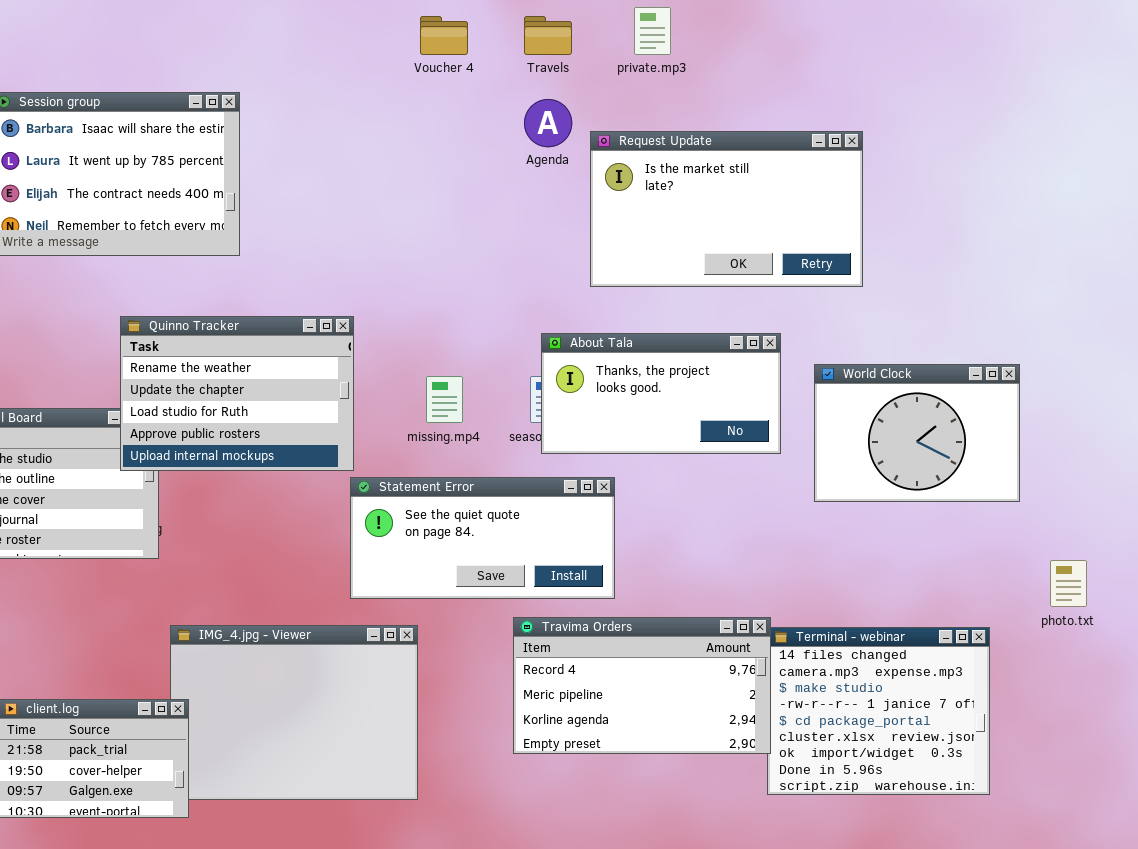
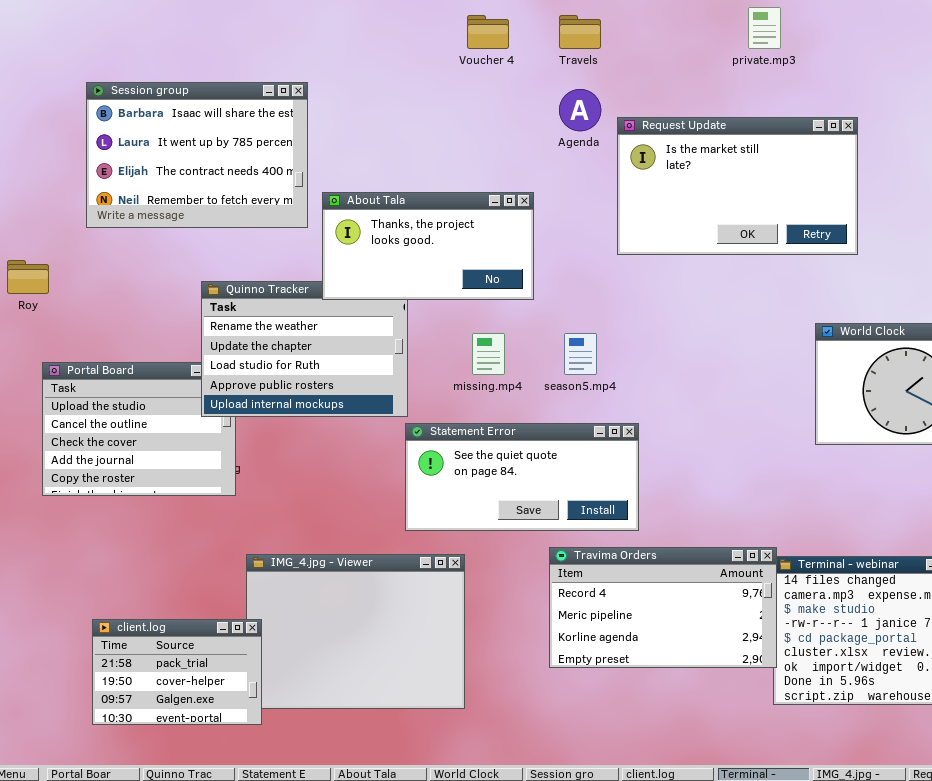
private.mp3: [634,7,671,55] -> [748,7,781,49], moved
About Tala: [541,333,781,454] -> [322,192,534,300], moved

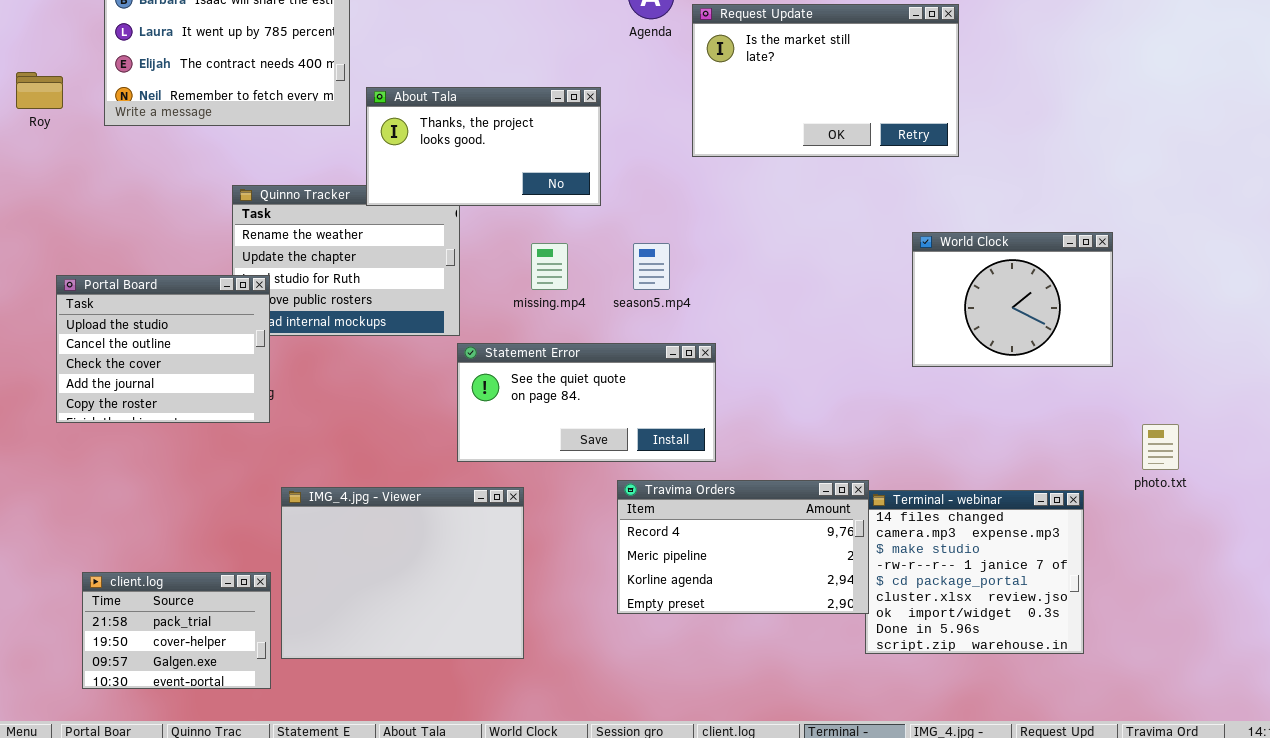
Roy: [7,260,49,294] -> [16,72,63,109], moved
Portal Board: [42,362,236,496] -> [56,275,270,423], raised
client.log: [92,619,262,725] -> [82,572,271,689], moved

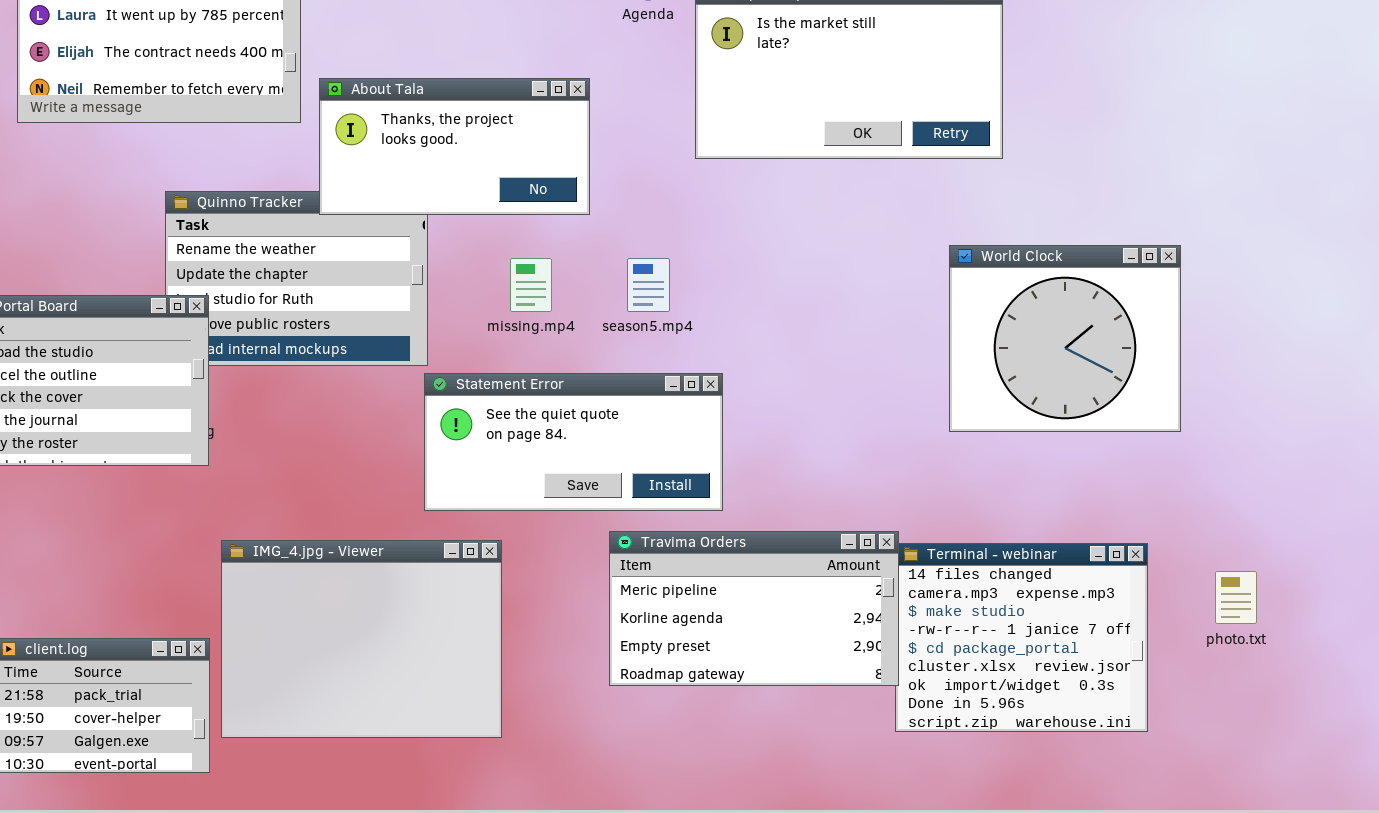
World Clock: [912,232,1113,367] -> [949,245,1181,432], resized
photo.txt: [1142,424,1179,470] -> [1215,571,1257,624], moved
Travima Orders: [617,480,869,614] -> [609,531,899,686], scrolled down 1 row

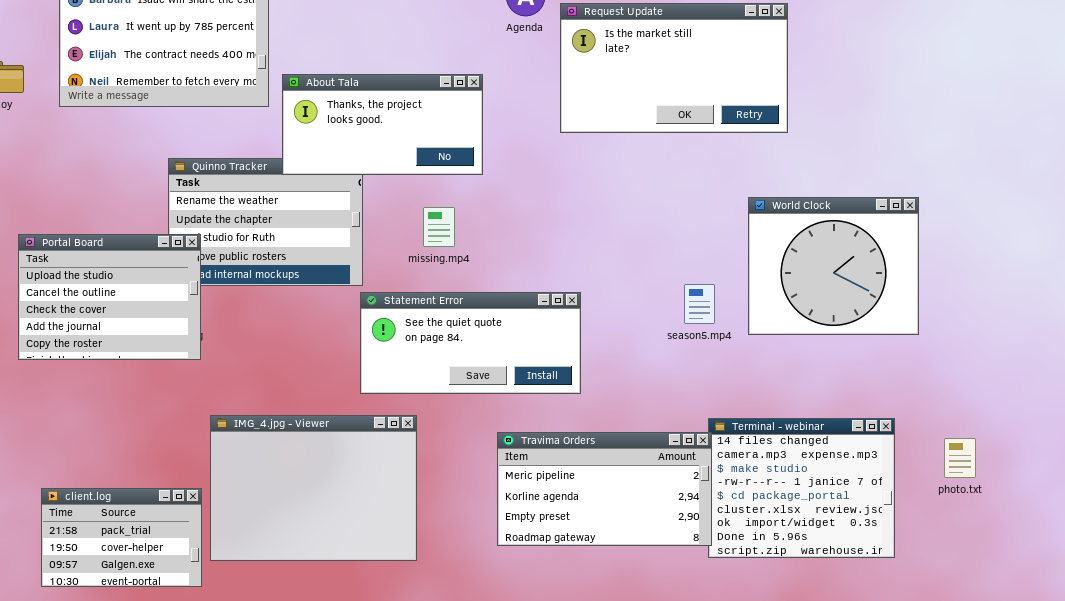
season5.mp4: [627,258,670,312] -> [684,284,715,324], moved
Travima Orders: [609,531,899,686] -> [497,432,712,546], moved

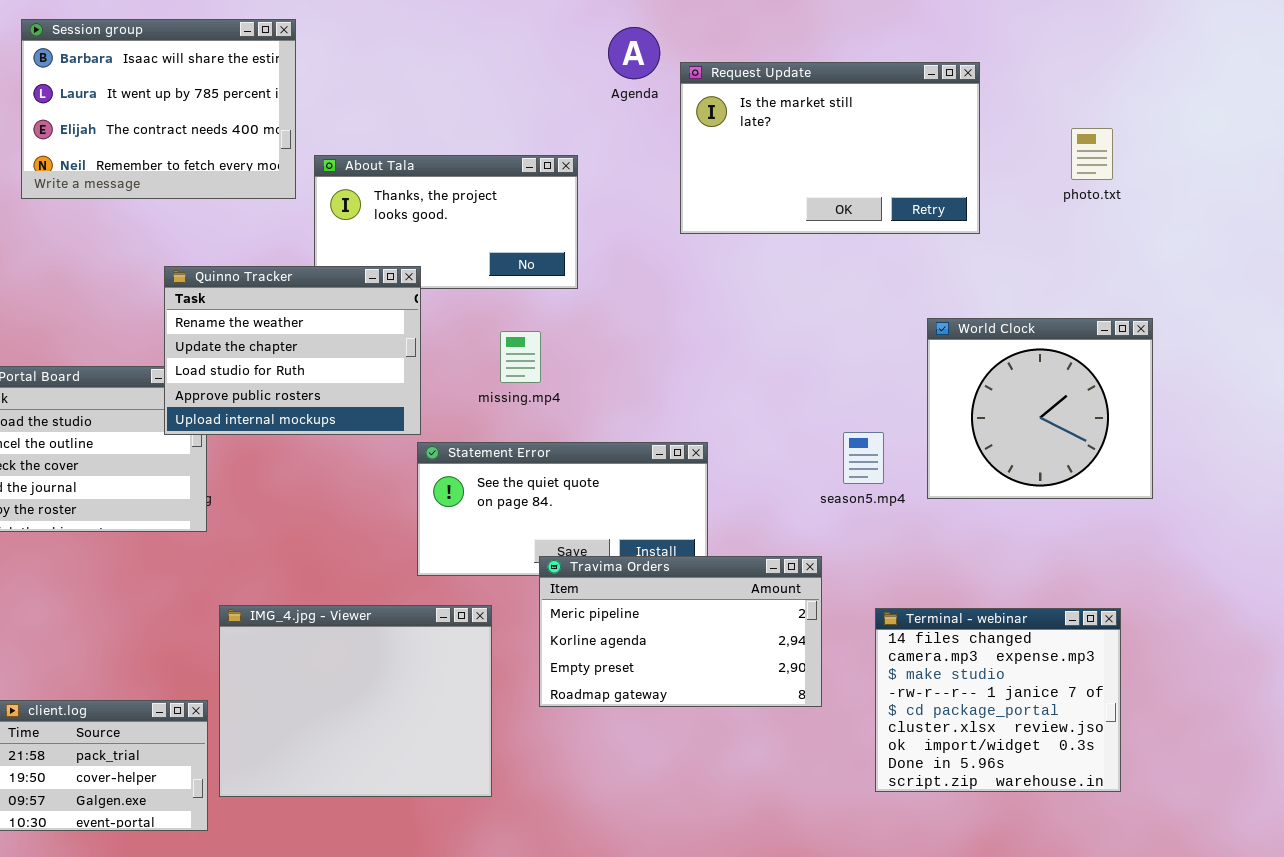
Quinno Tracker: [168,158,363,286] -> [164,266,421,435], raised
Travima Orders: [497,432,712,546] -> [539,556,822,707], moved
photo.txt: [944,438,976,478] -> [1071,128,1113,180], moved

